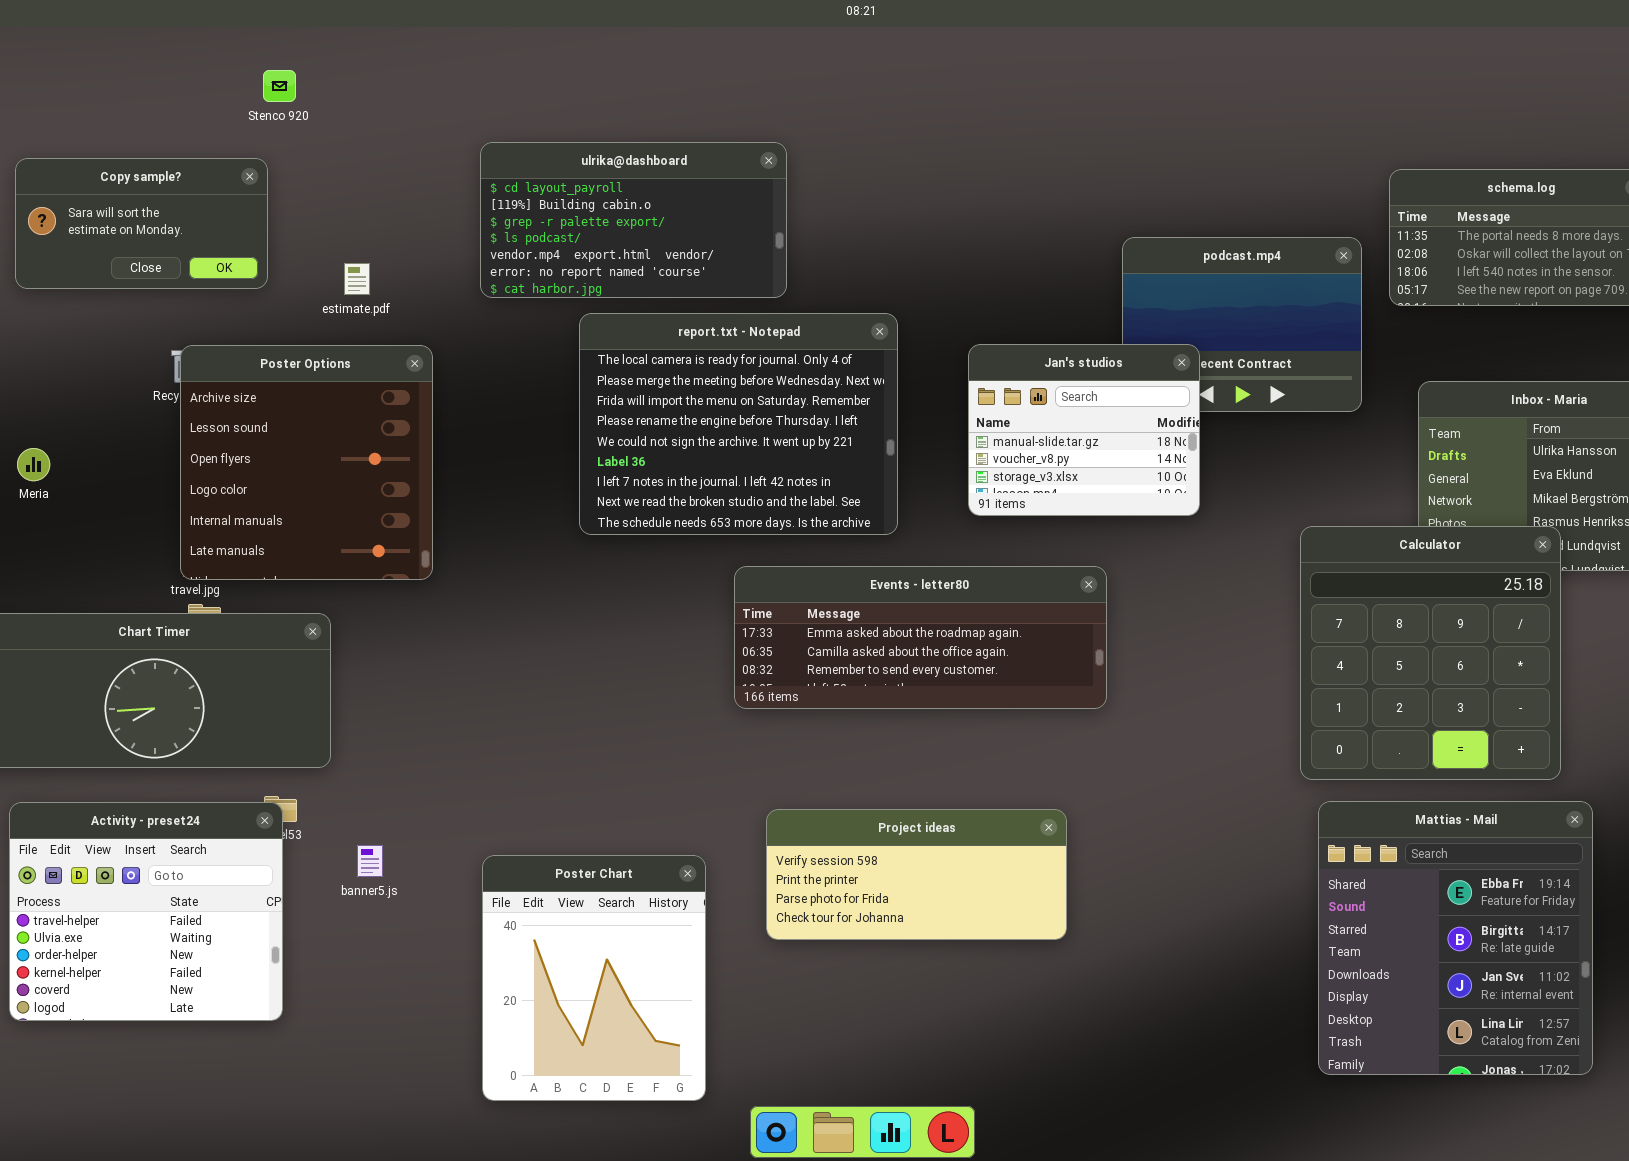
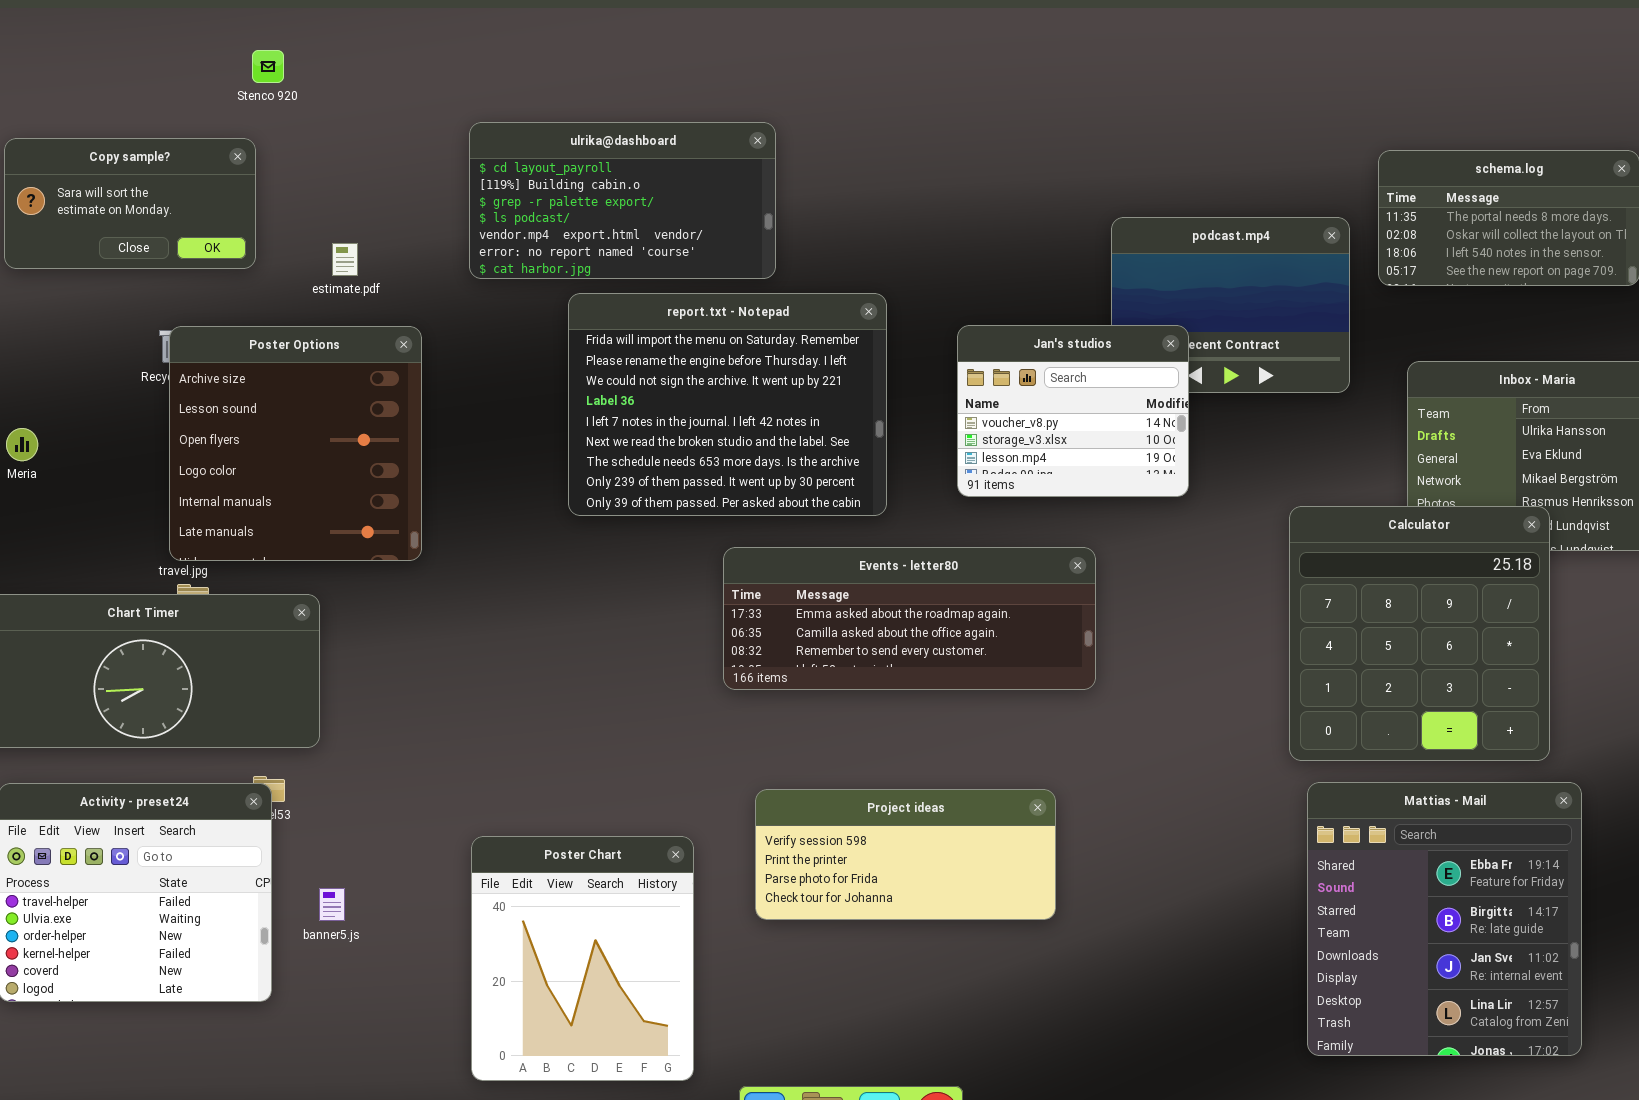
report.txt - Notepad: [579,313,898,535] -> [568,293,887,516], scrolled down 2 rows
Jan's studios: [968,344,1200,516] -> [957,325,1189,497], scrolled down 1 row
banner5.js: [357,845,383,877] -> [319,888,345,921], moved

